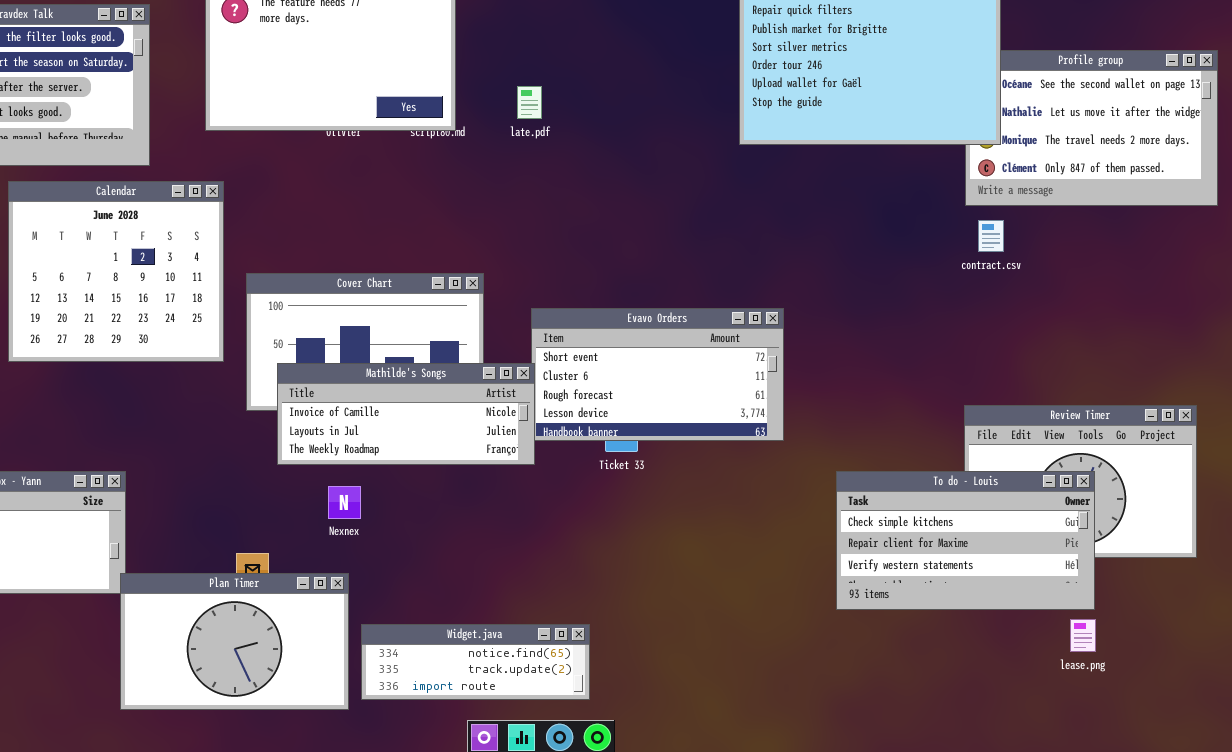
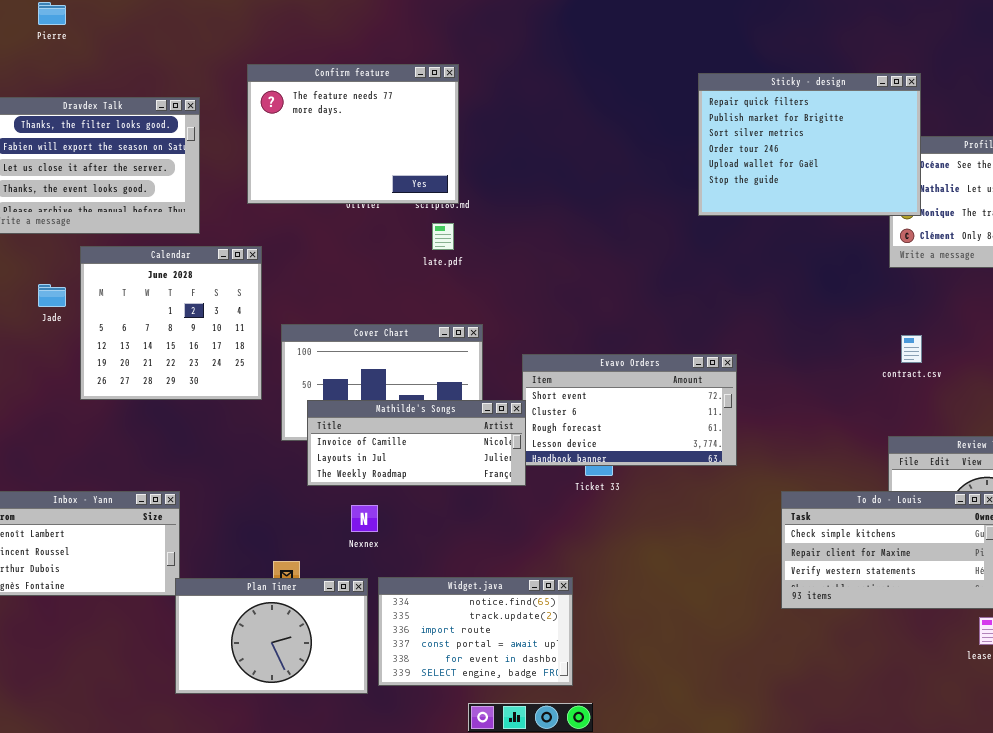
late.pdf: [517,86,542,119] -> [432,223,454,250], moved
contract.csv: [978,220,1004,252] -> [901,335,922,363], moved
Widget.java: [361,624,590,700] -> [378,577,573,686], resized

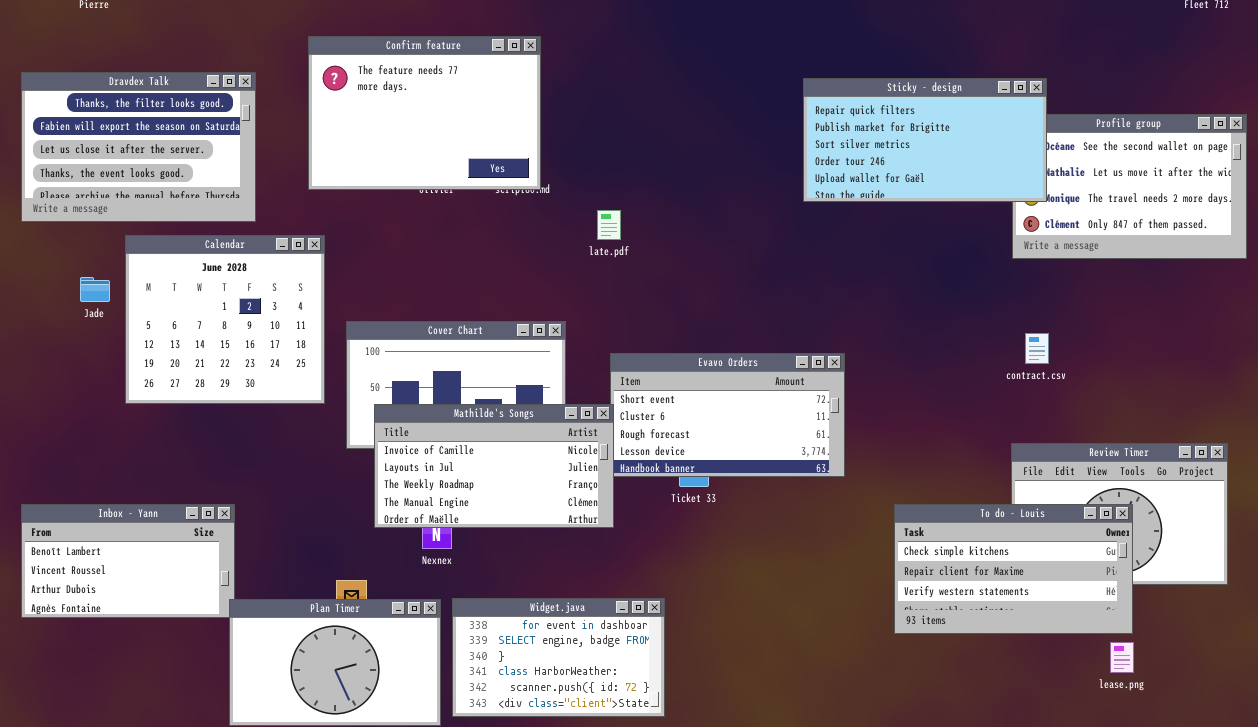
Sticky - design: [698,73,921,216] -> [803,78,1047,202], resized
late.pdf: [432,223,454,250] -> [597,210,621,240], moved
Mathilde's Songs: [307,400,526,486] -> [374,404,614,528], resized
Widget.java: [378,577,573,686] -> [452,598,665,717], scrolled down 4 rows

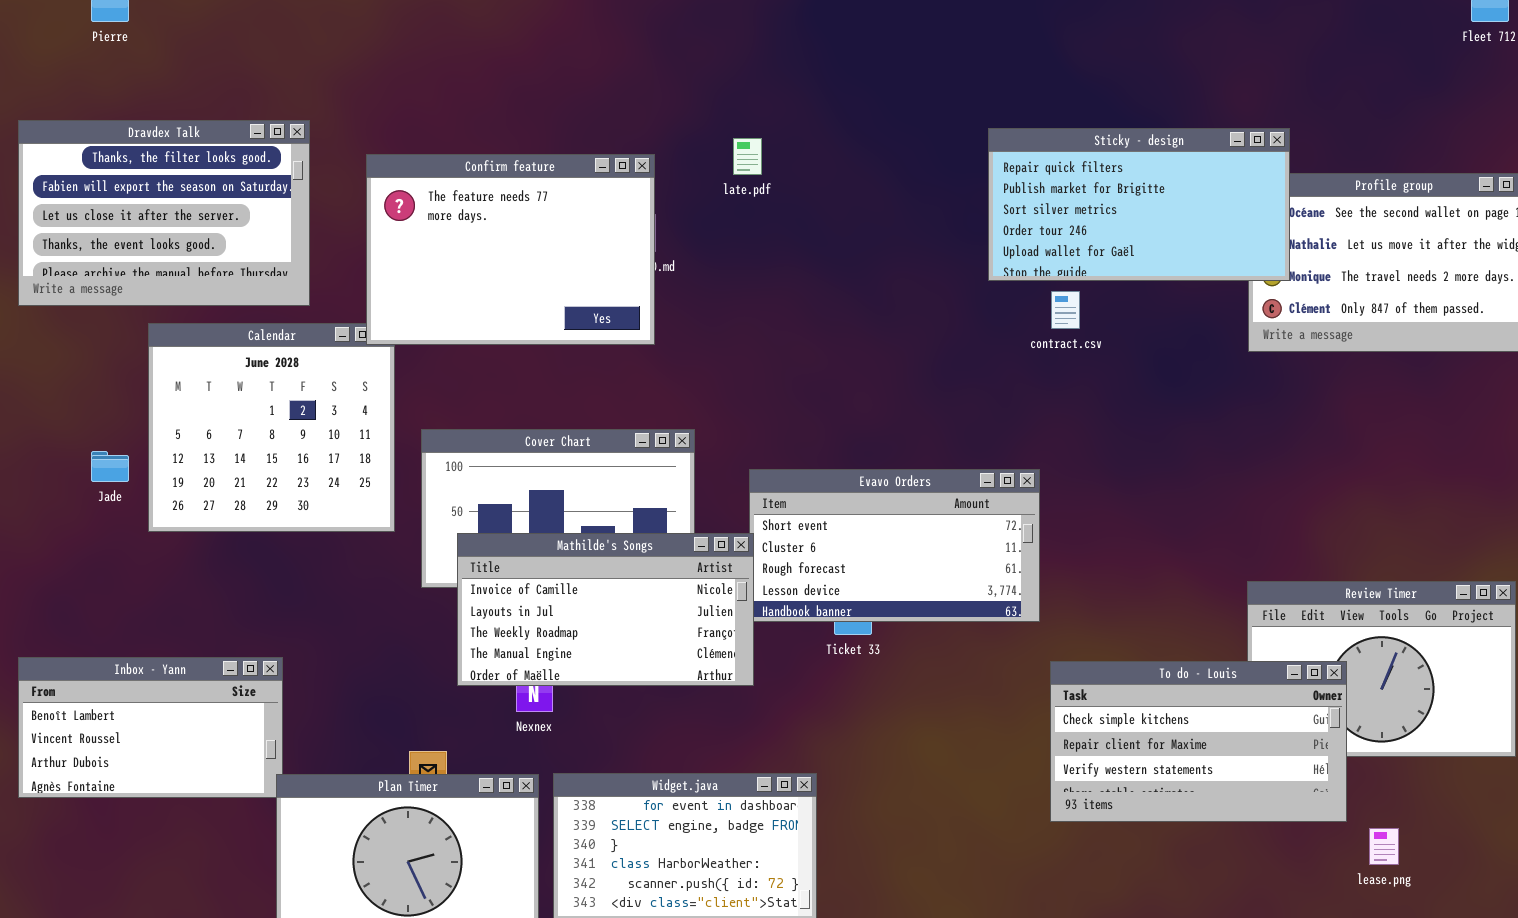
Confirm feature: [308,36,541,190] -> [366,154,655,345], moved
late.pdf: [597,210,621,240] -> [733,138,762,175], moved
Jade: [80,277,110,302] -> [91,451,129,482], moved
contract.csv: [1025,333,1049,364] -> [1051,291,1080,329], moved
To do - Louis: [894,504,1133,634] -> [1050,661,1347,822], moved

